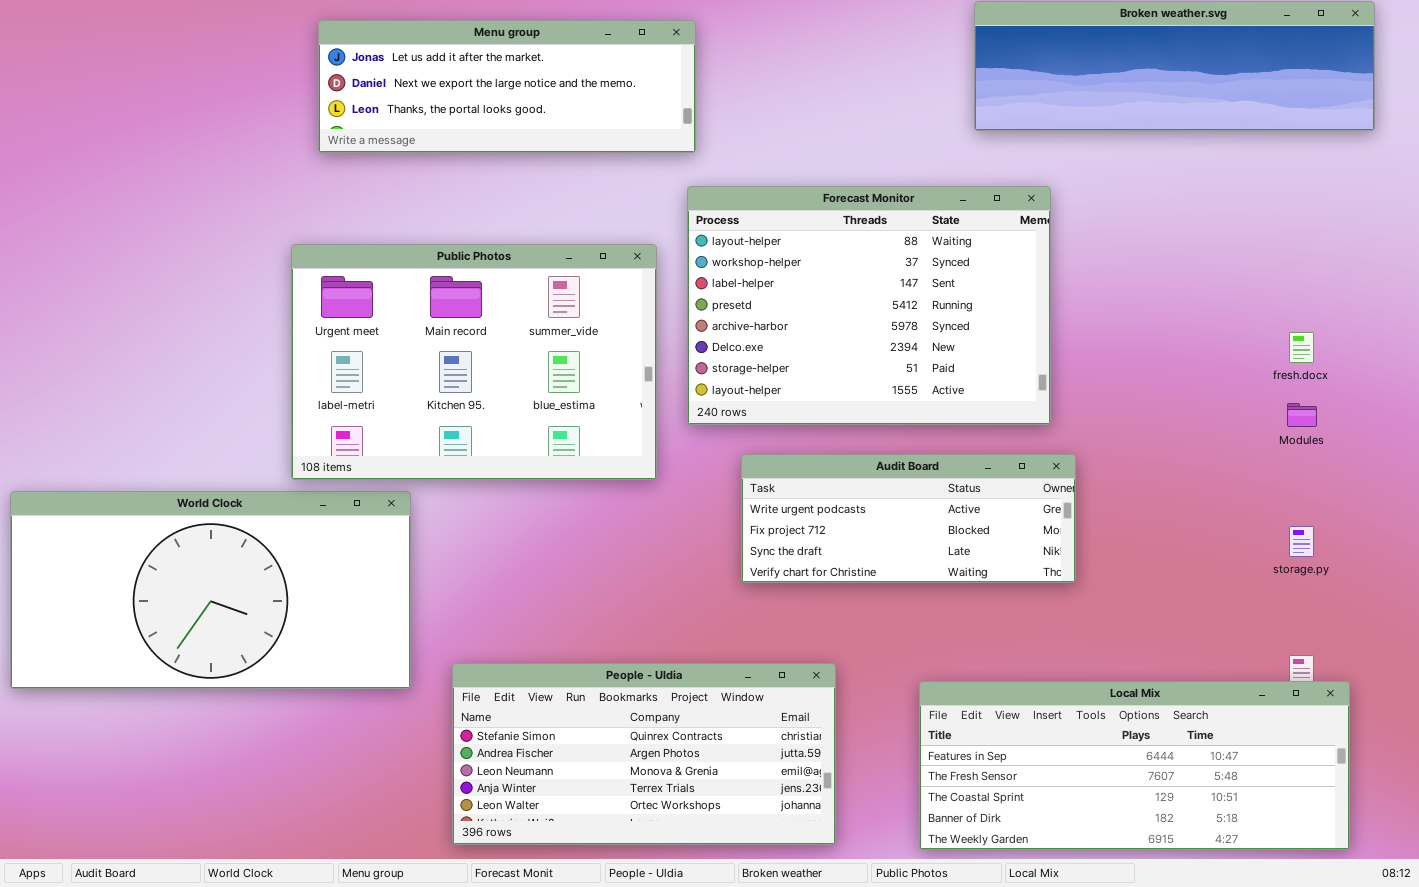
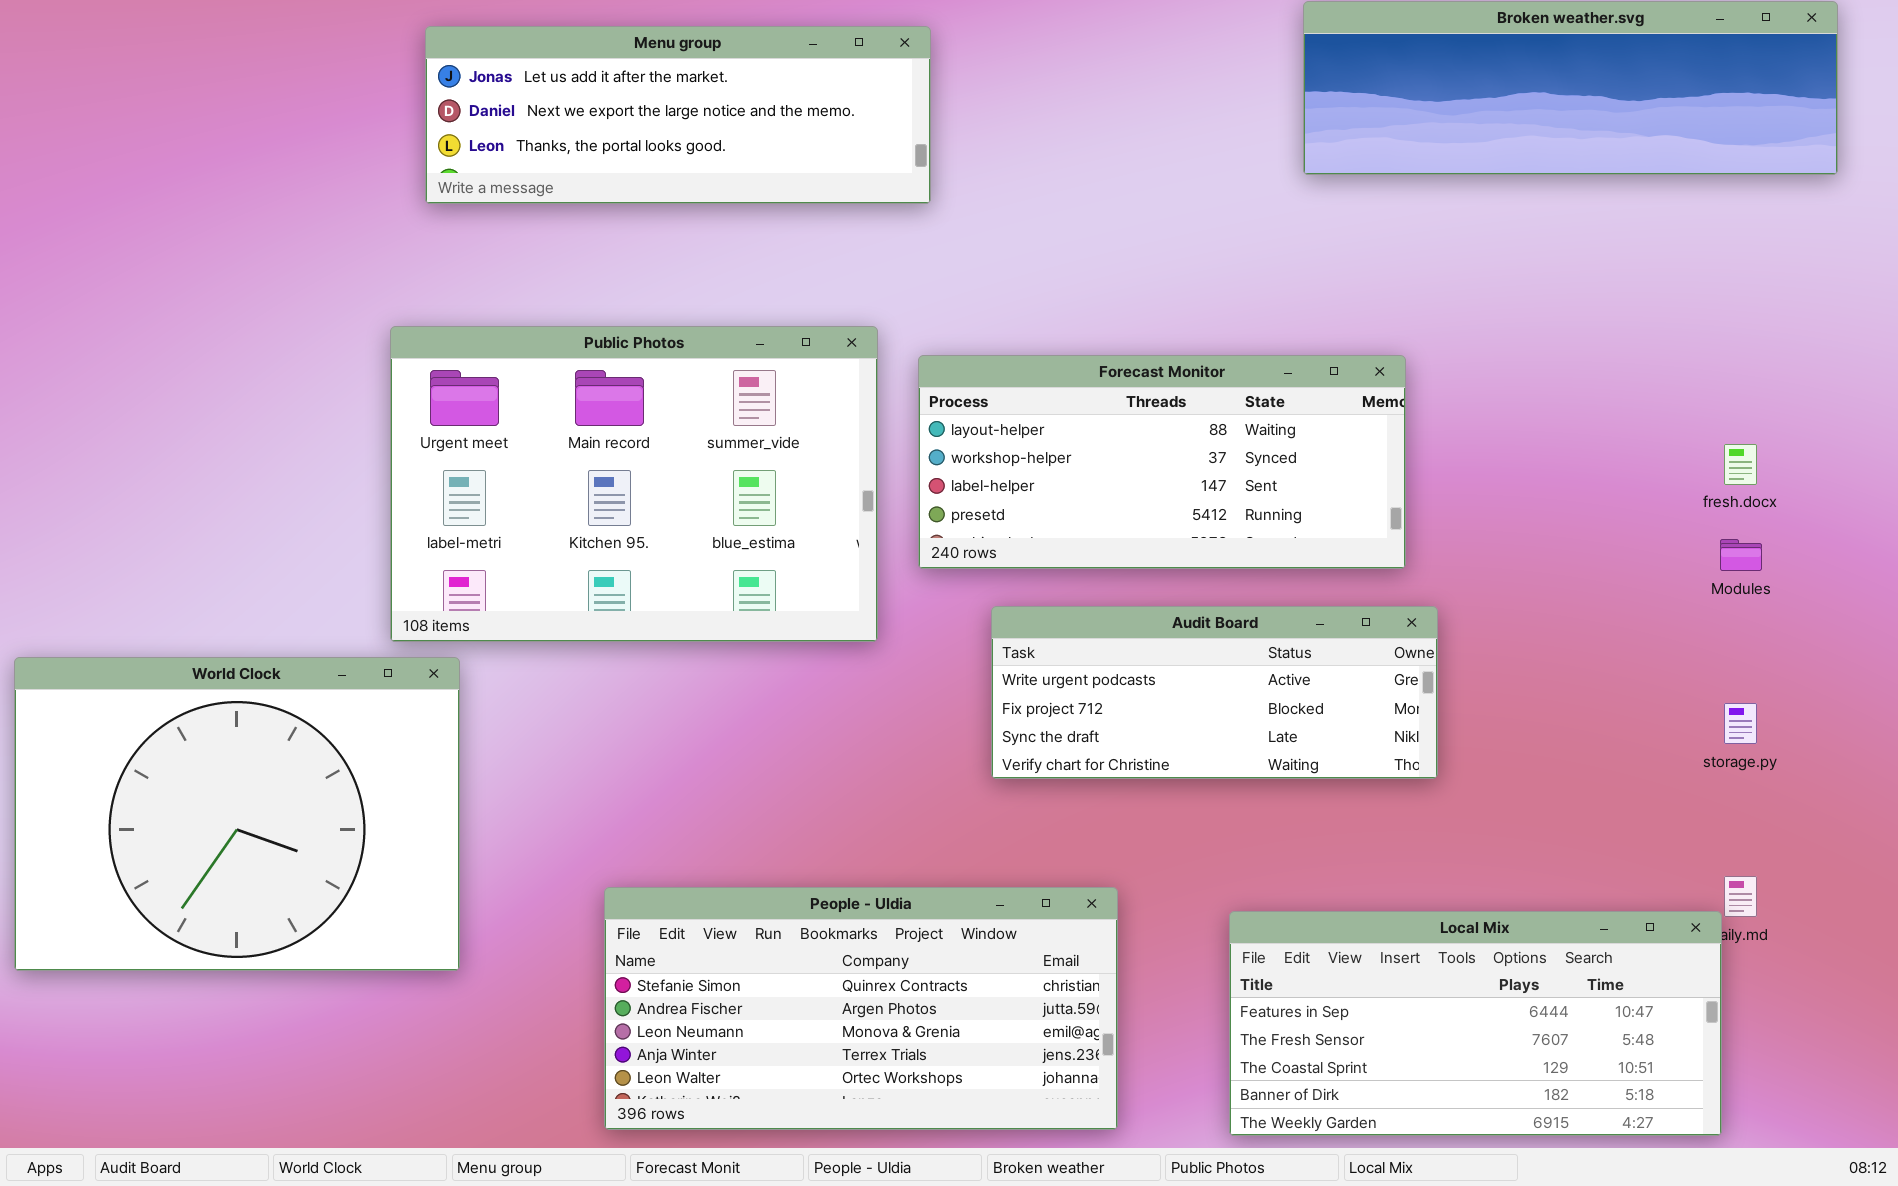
Forecast Monitor: [687,186,1051,425] -> [918,355,1406,569], resized
World Clock: [10,491,411,689] -> [14,657,460,971], resized
Local Mix: [919,681,1350,850] -> [1229,911,1722,1136], resized

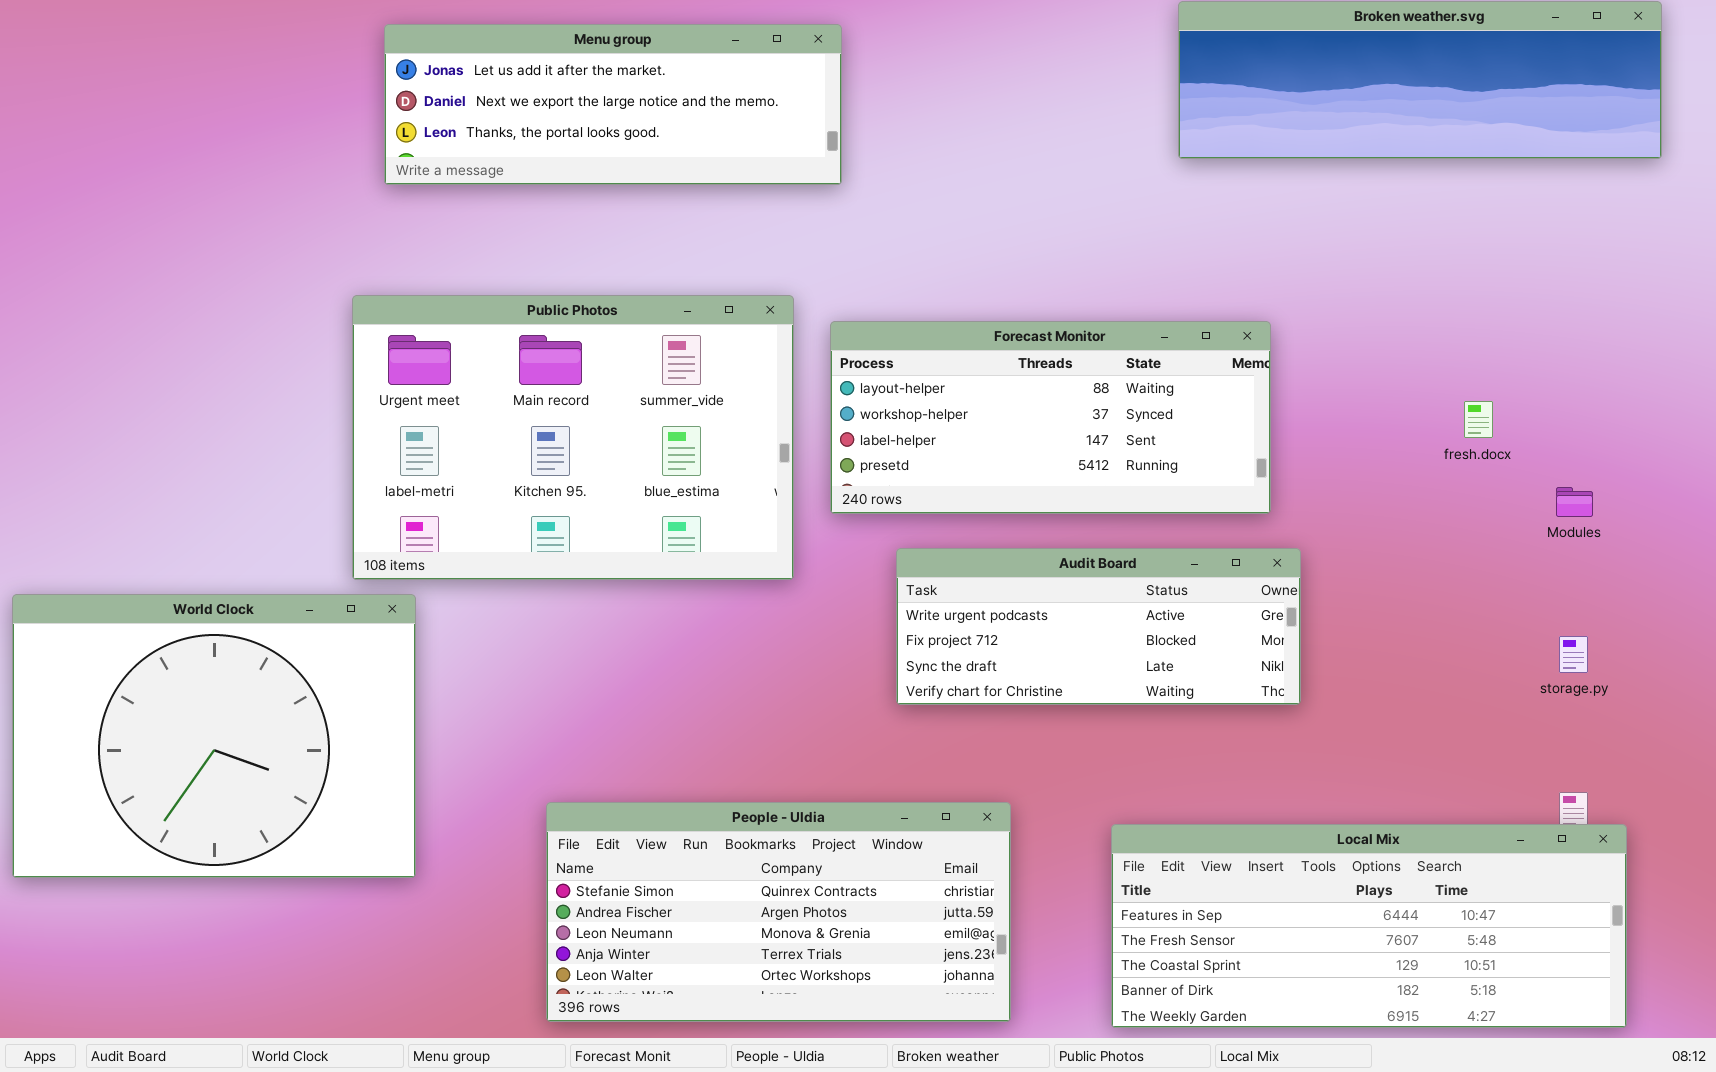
fresh.docx: [1724,444,1757,485] -> [1464,401,1493,438], moved
Local Mix: [1229,911,1722,1136] -> [1111,824,1627,1028], resized

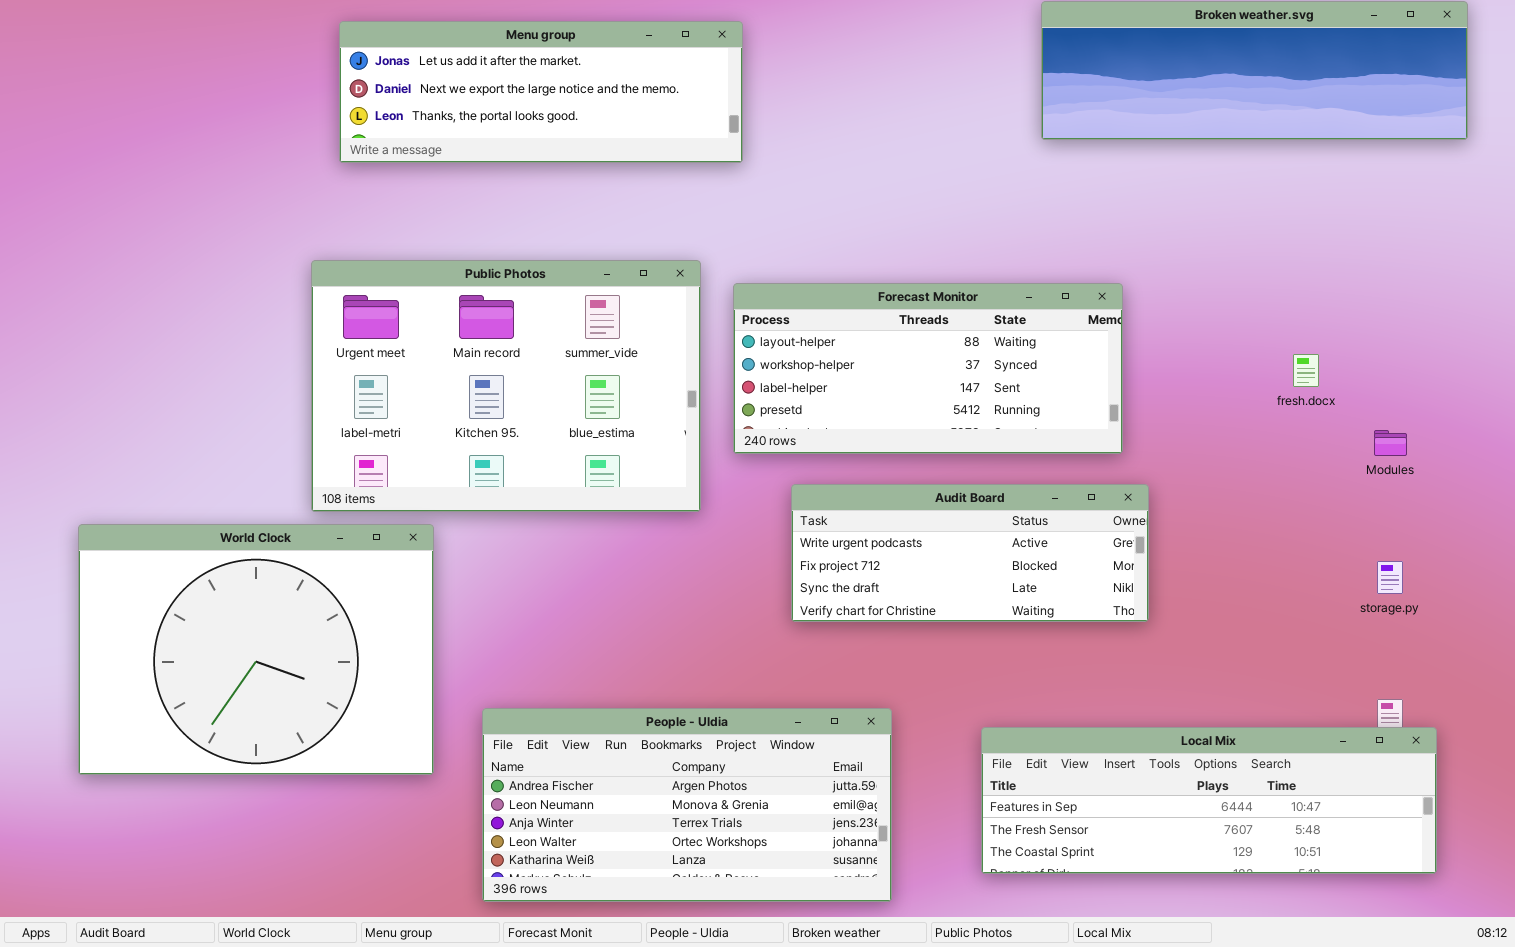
World Clock: [12,594,416,878] -> [78,524,434,775], moved
People - Uldia: [546,802,1011,1022] -> [482,708,892,902], scrolled down 1 row
Local Mix: [1111,824,1627,1028] -> [981,727,1437,874], resized

